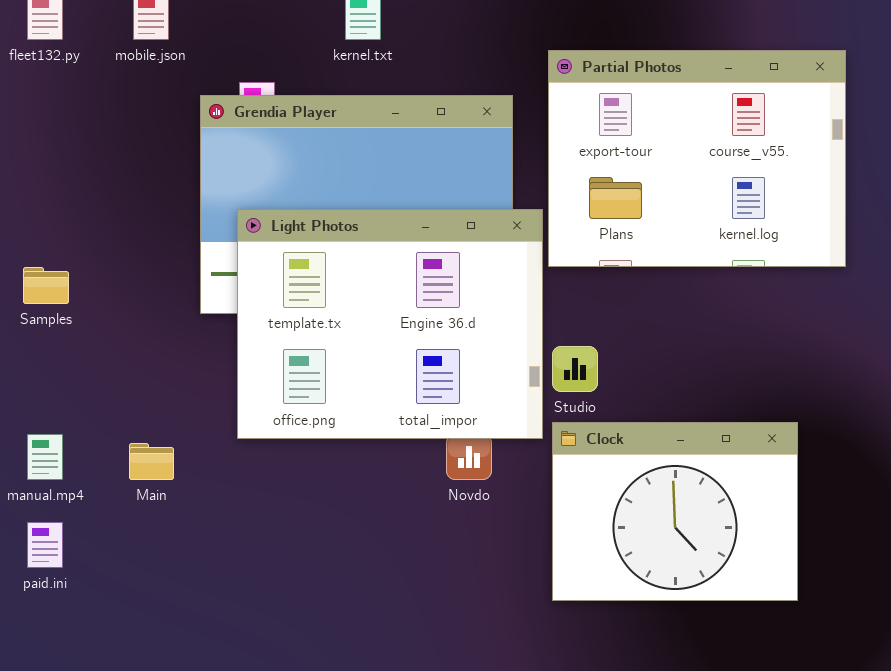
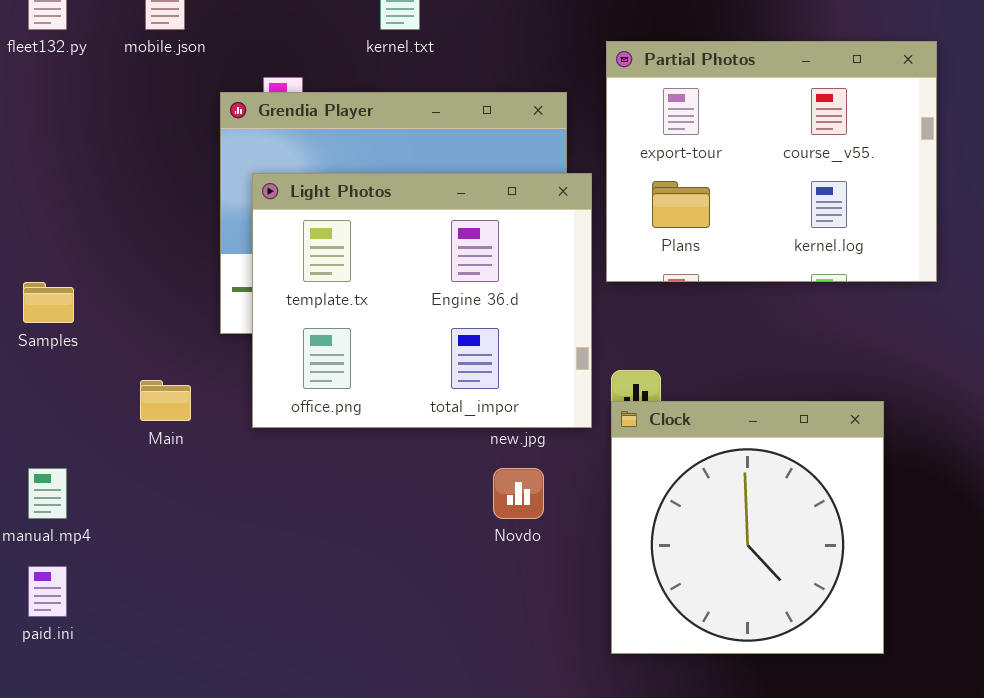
Light Photos: [237,209,543,439] -> [252,173,592,428], moved
Clock: [552,422,798,601] -> [611,401,884,654], resized
Main: [129,443,174,480] -> [140,380,191,421], moved

